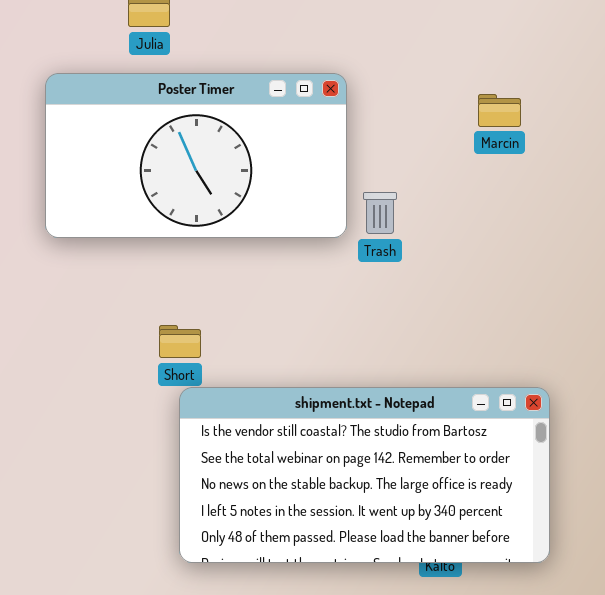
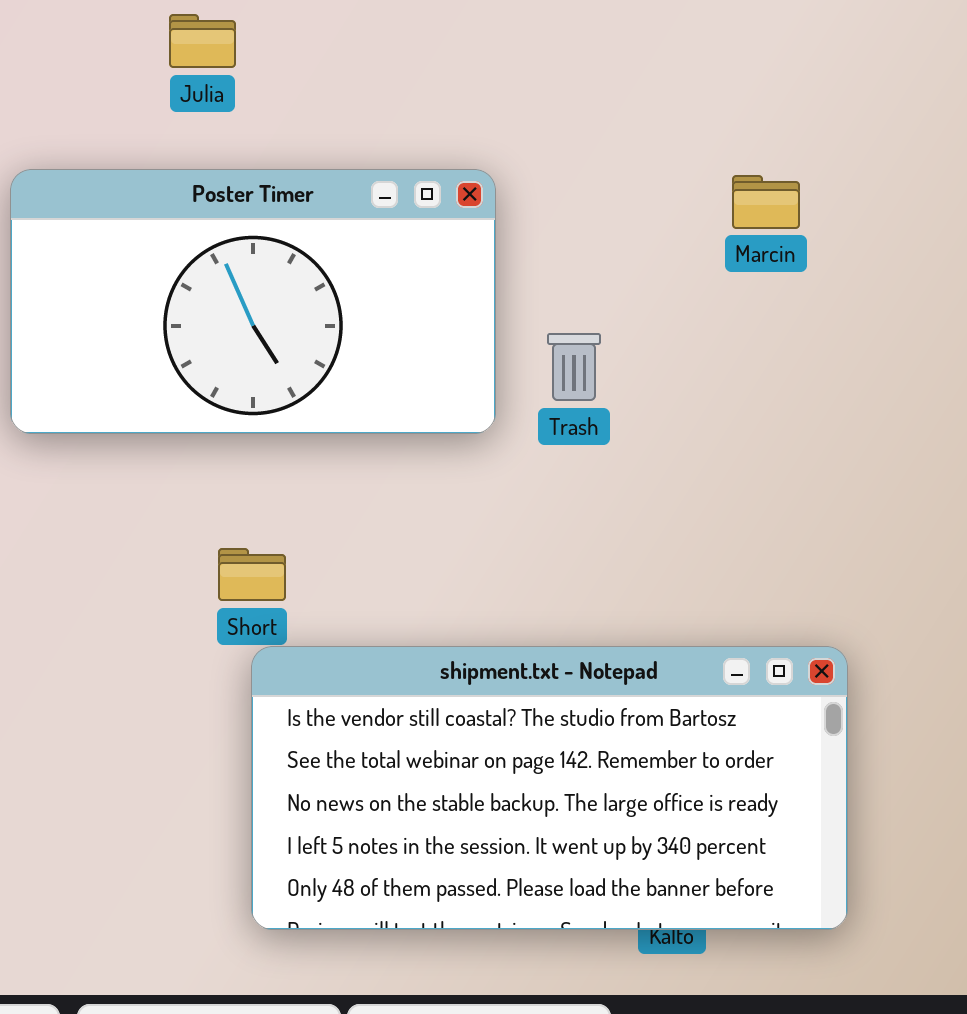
Poster Timer: [45,73,347,238] -> [10,169,496,434], moved

